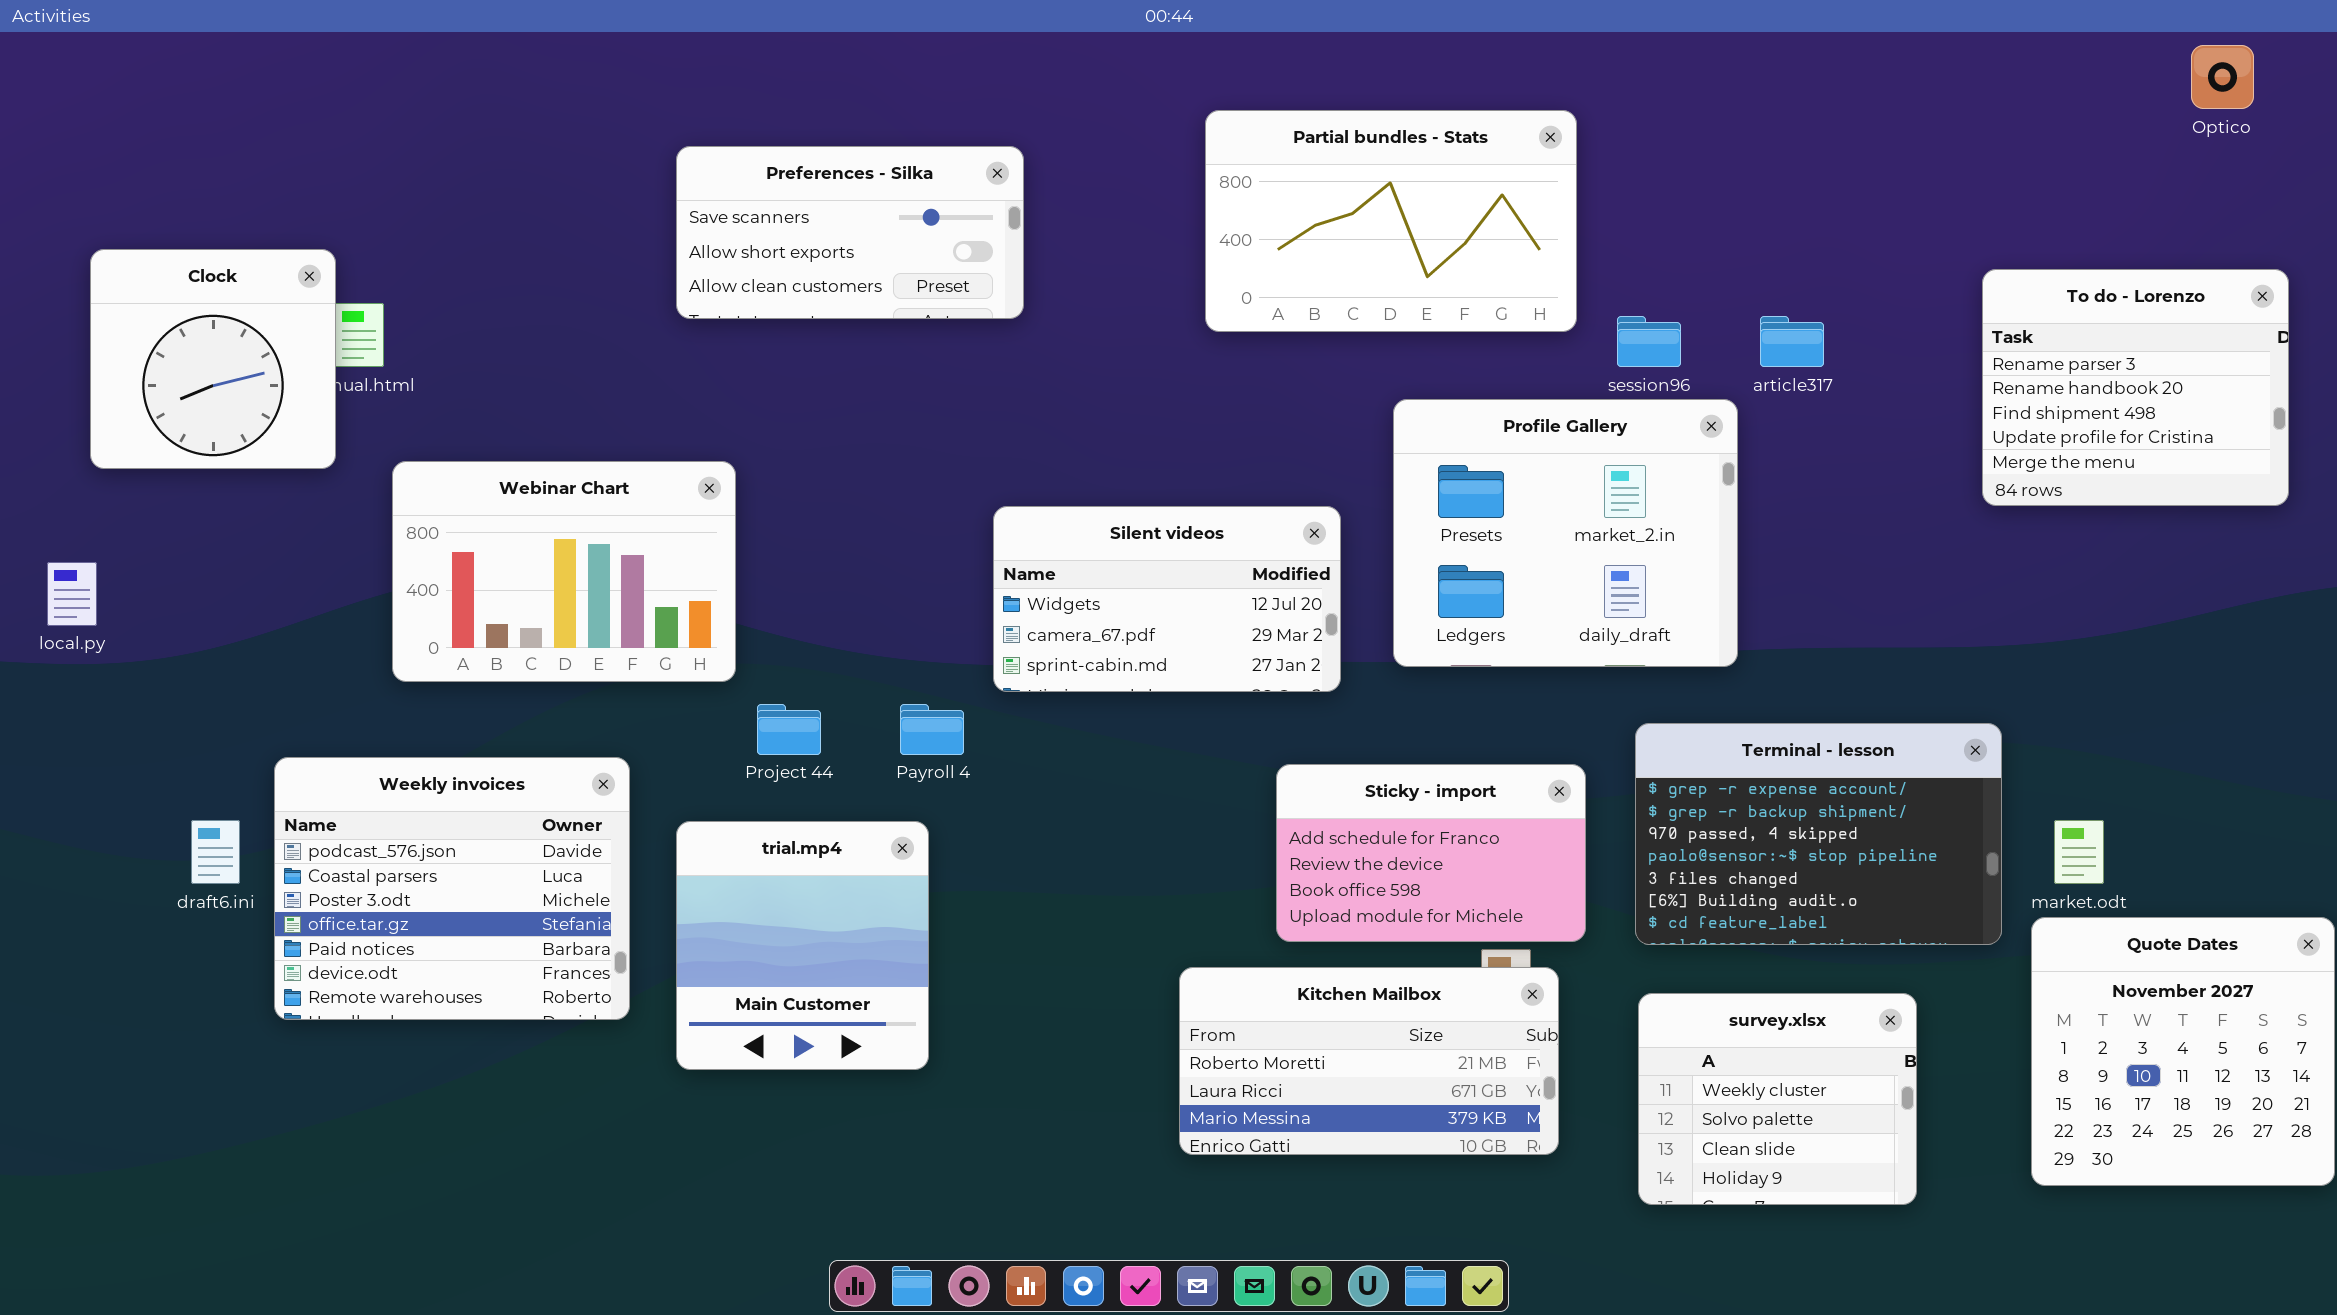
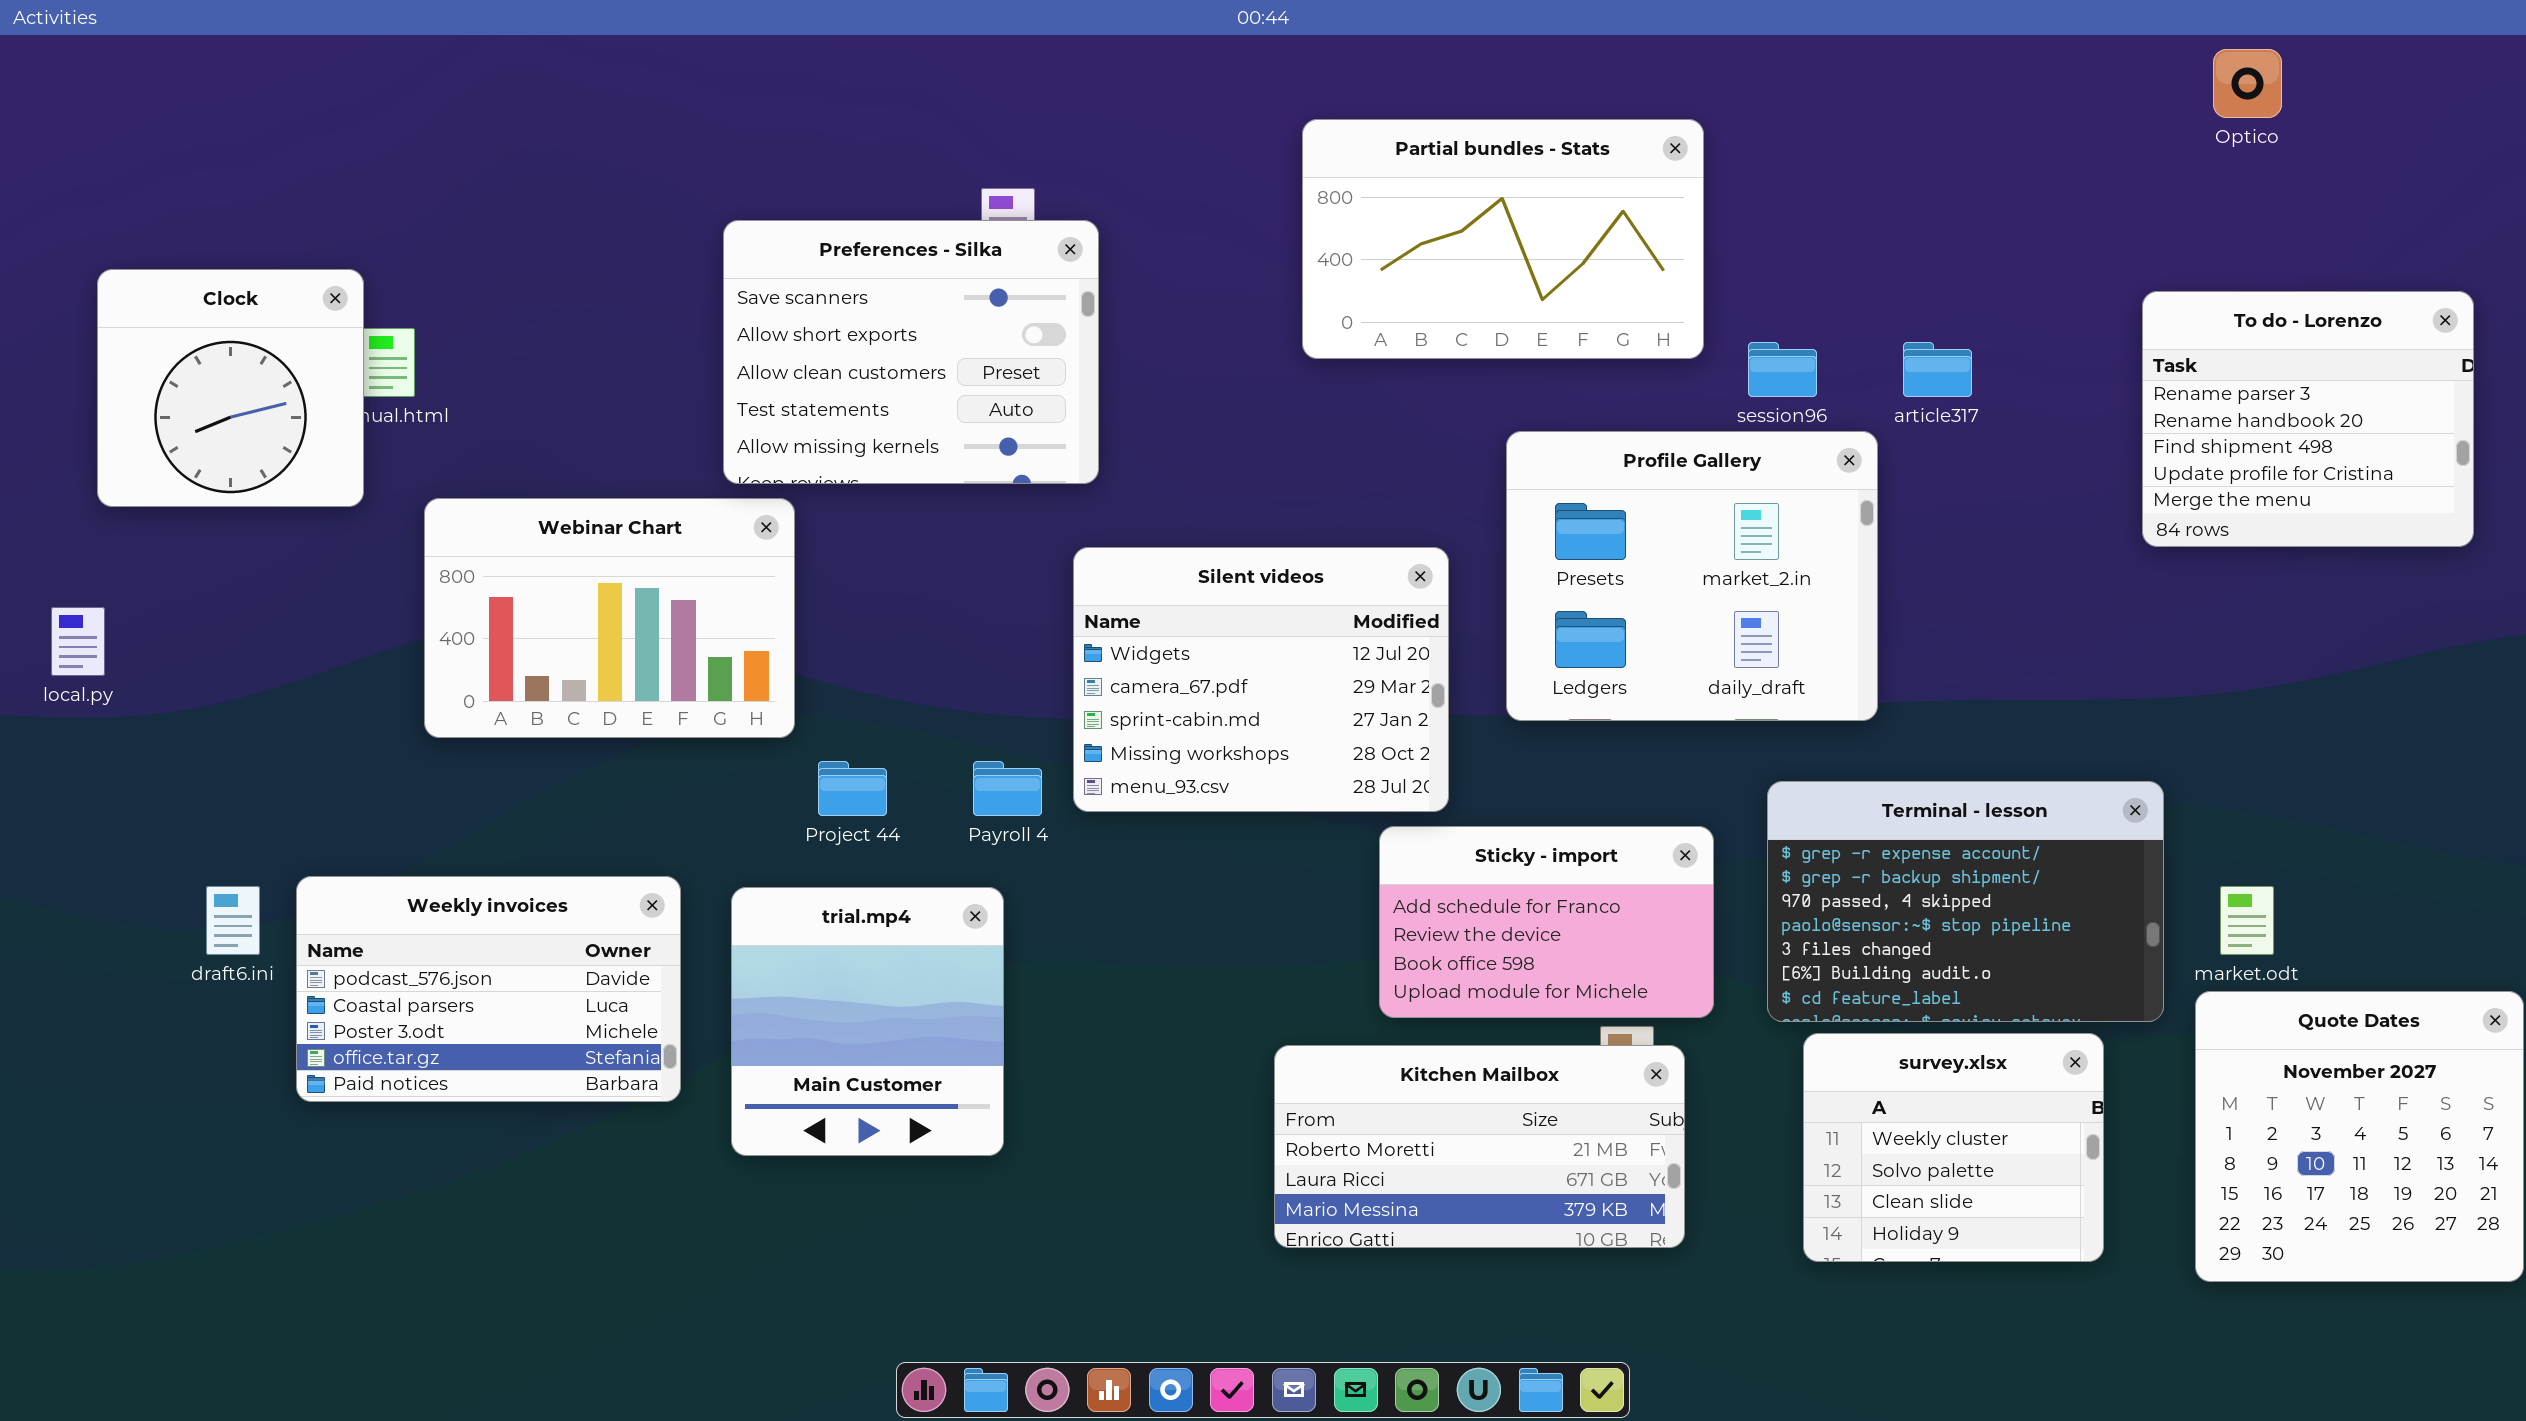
Optico: [2191,45,2254,109] -> [2213,49,2282,118], moved
Preferences - Silka: [676,146,1024,319] -> [723,220,1099,484], moved, resized
Silent videos: [993,506,1341,692] -> [1073,547,1449,812], resized
Weekly invoices: [274,757,630,1020] -> [296,876,681,1102], resized
survey.xlsx: [1638,993,1917,1205] -> [1803,1033,2104,1262], moved

